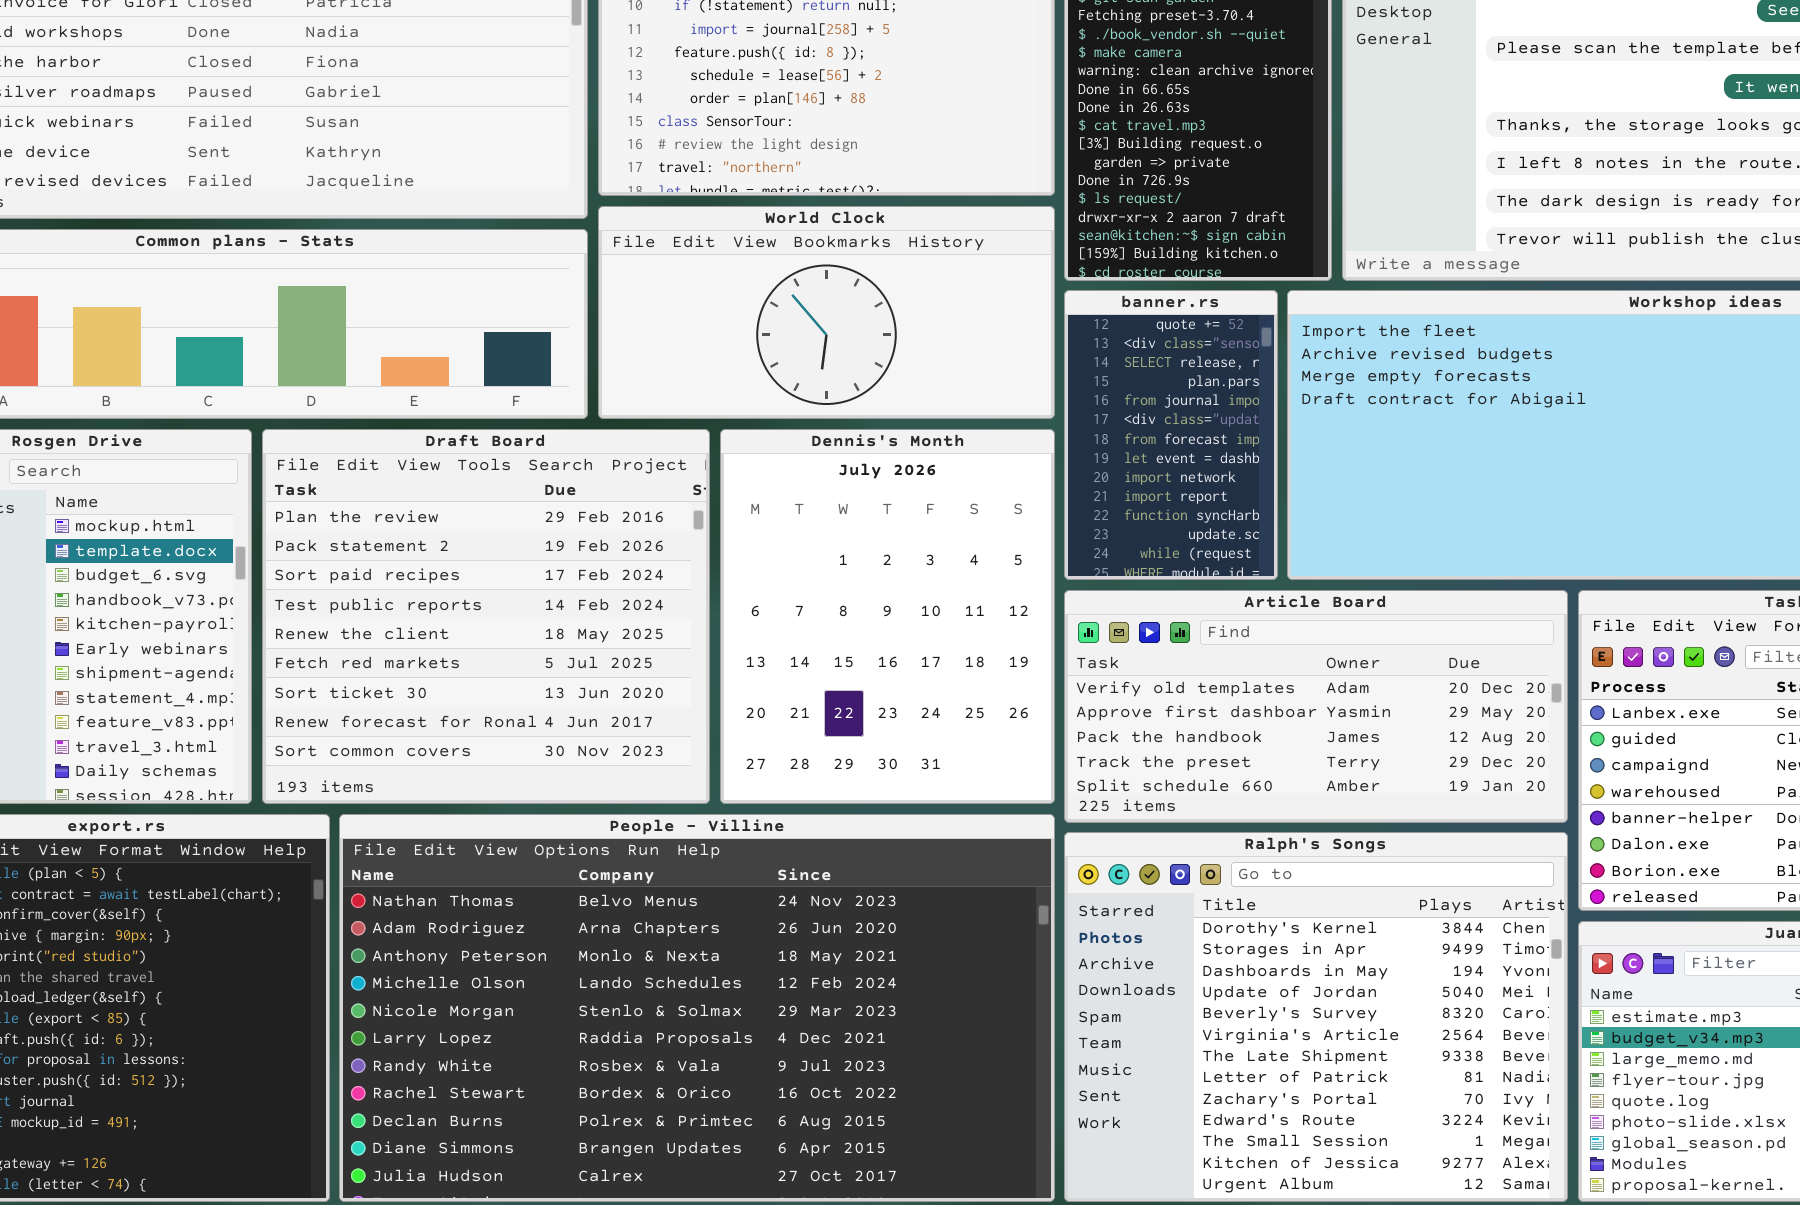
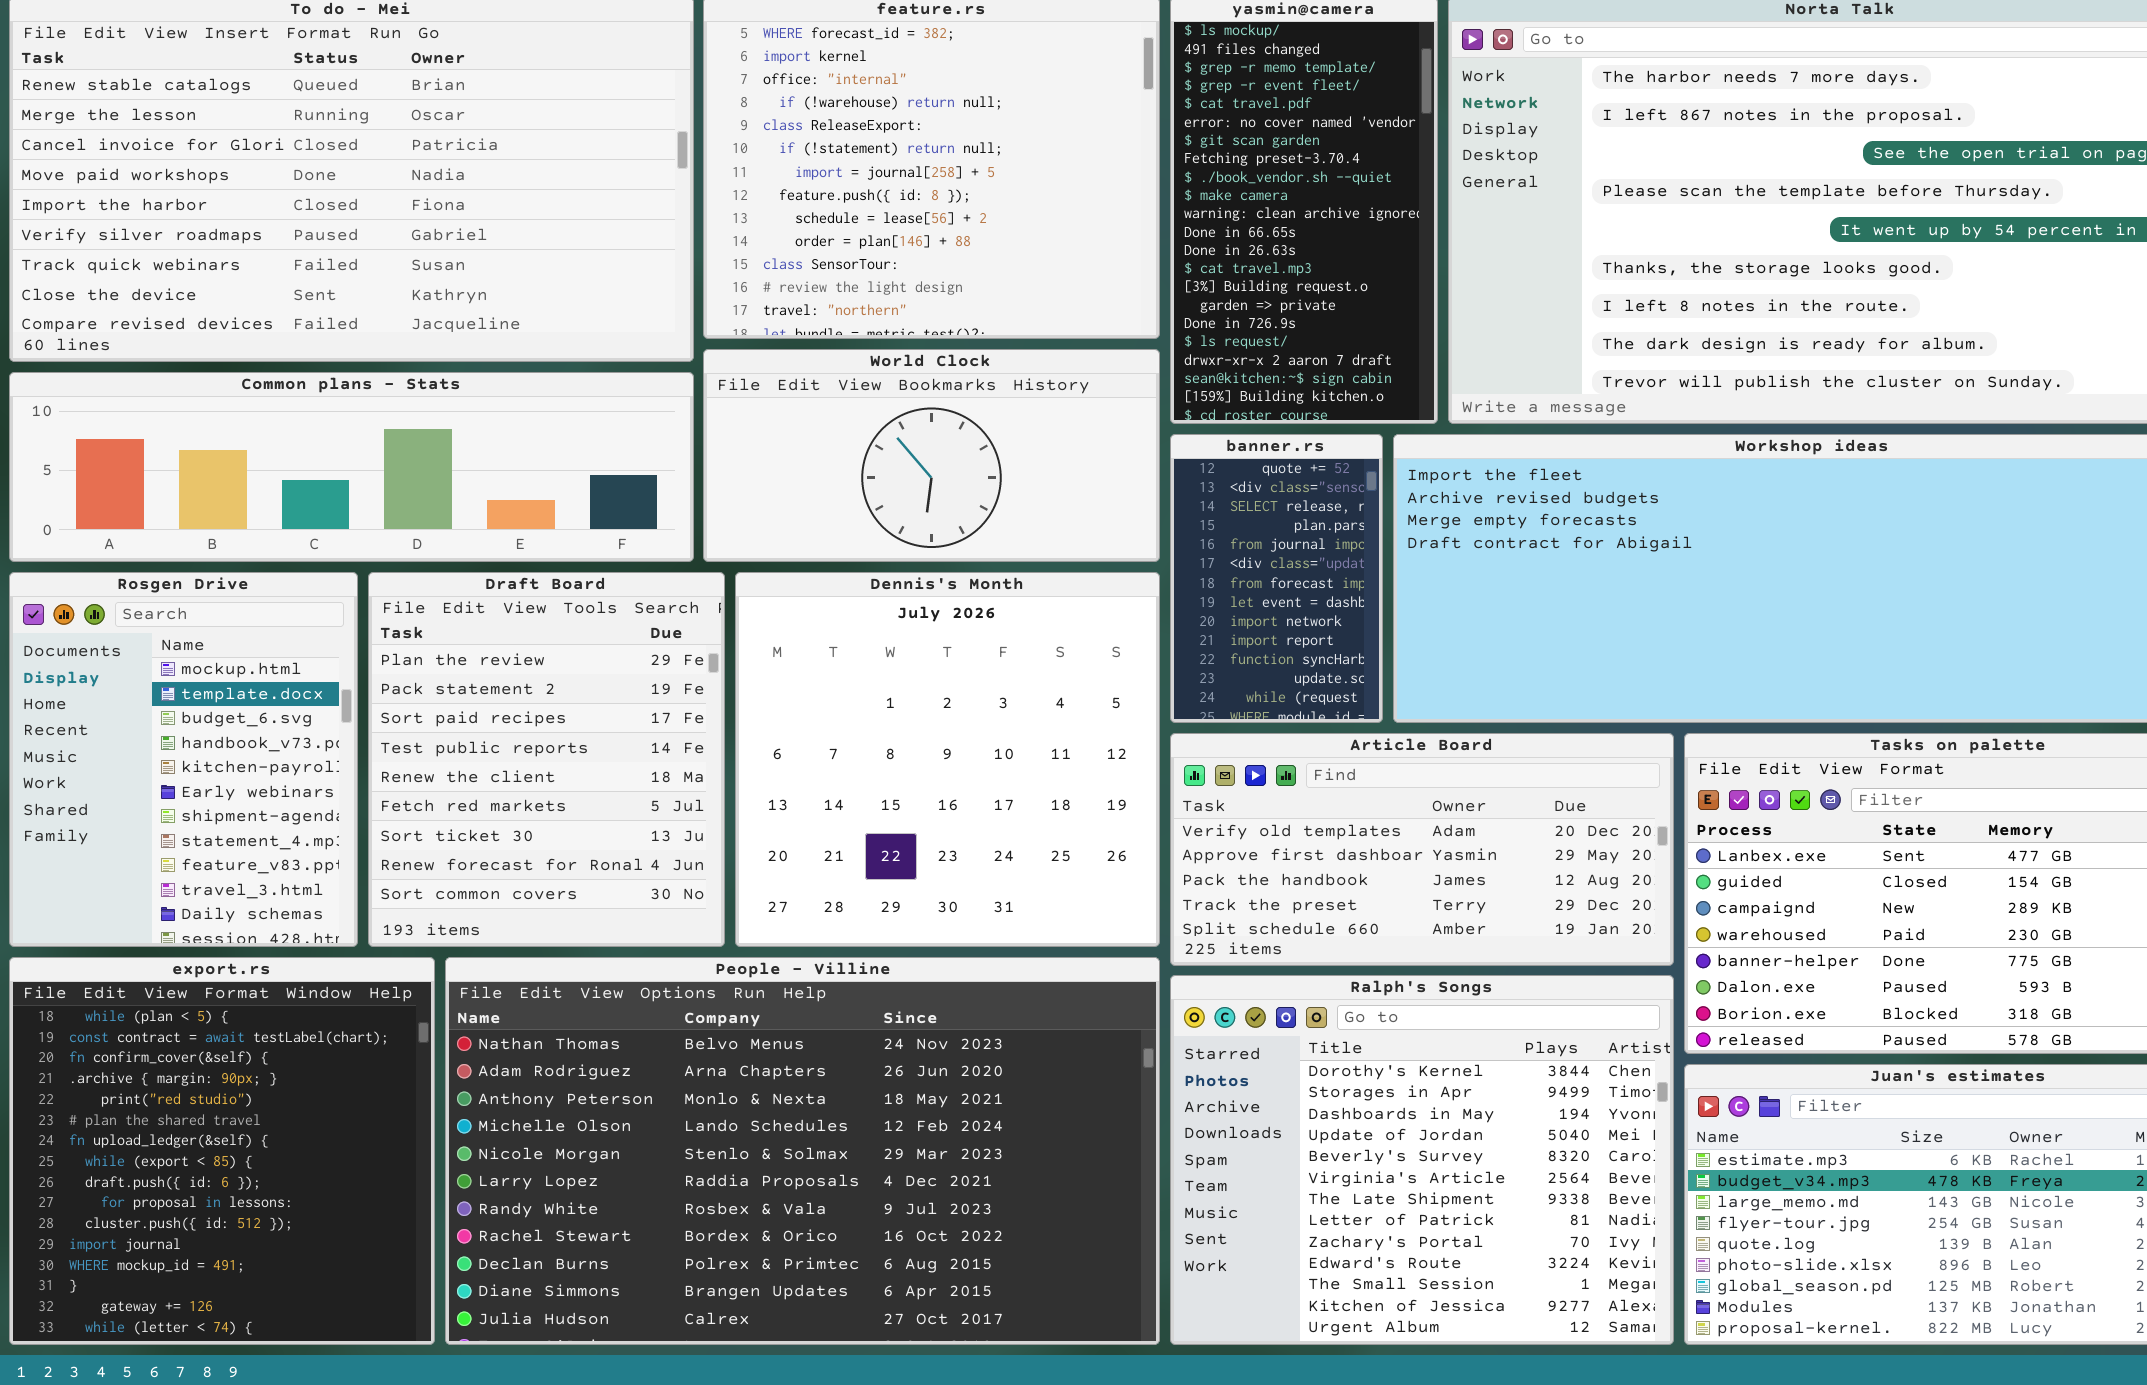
Draft Board: [262,429,710,804] -> [368,572,725,947], resized
Dennis's Month: [720,429,1055,804] -> [735,572,1160,947], resized

